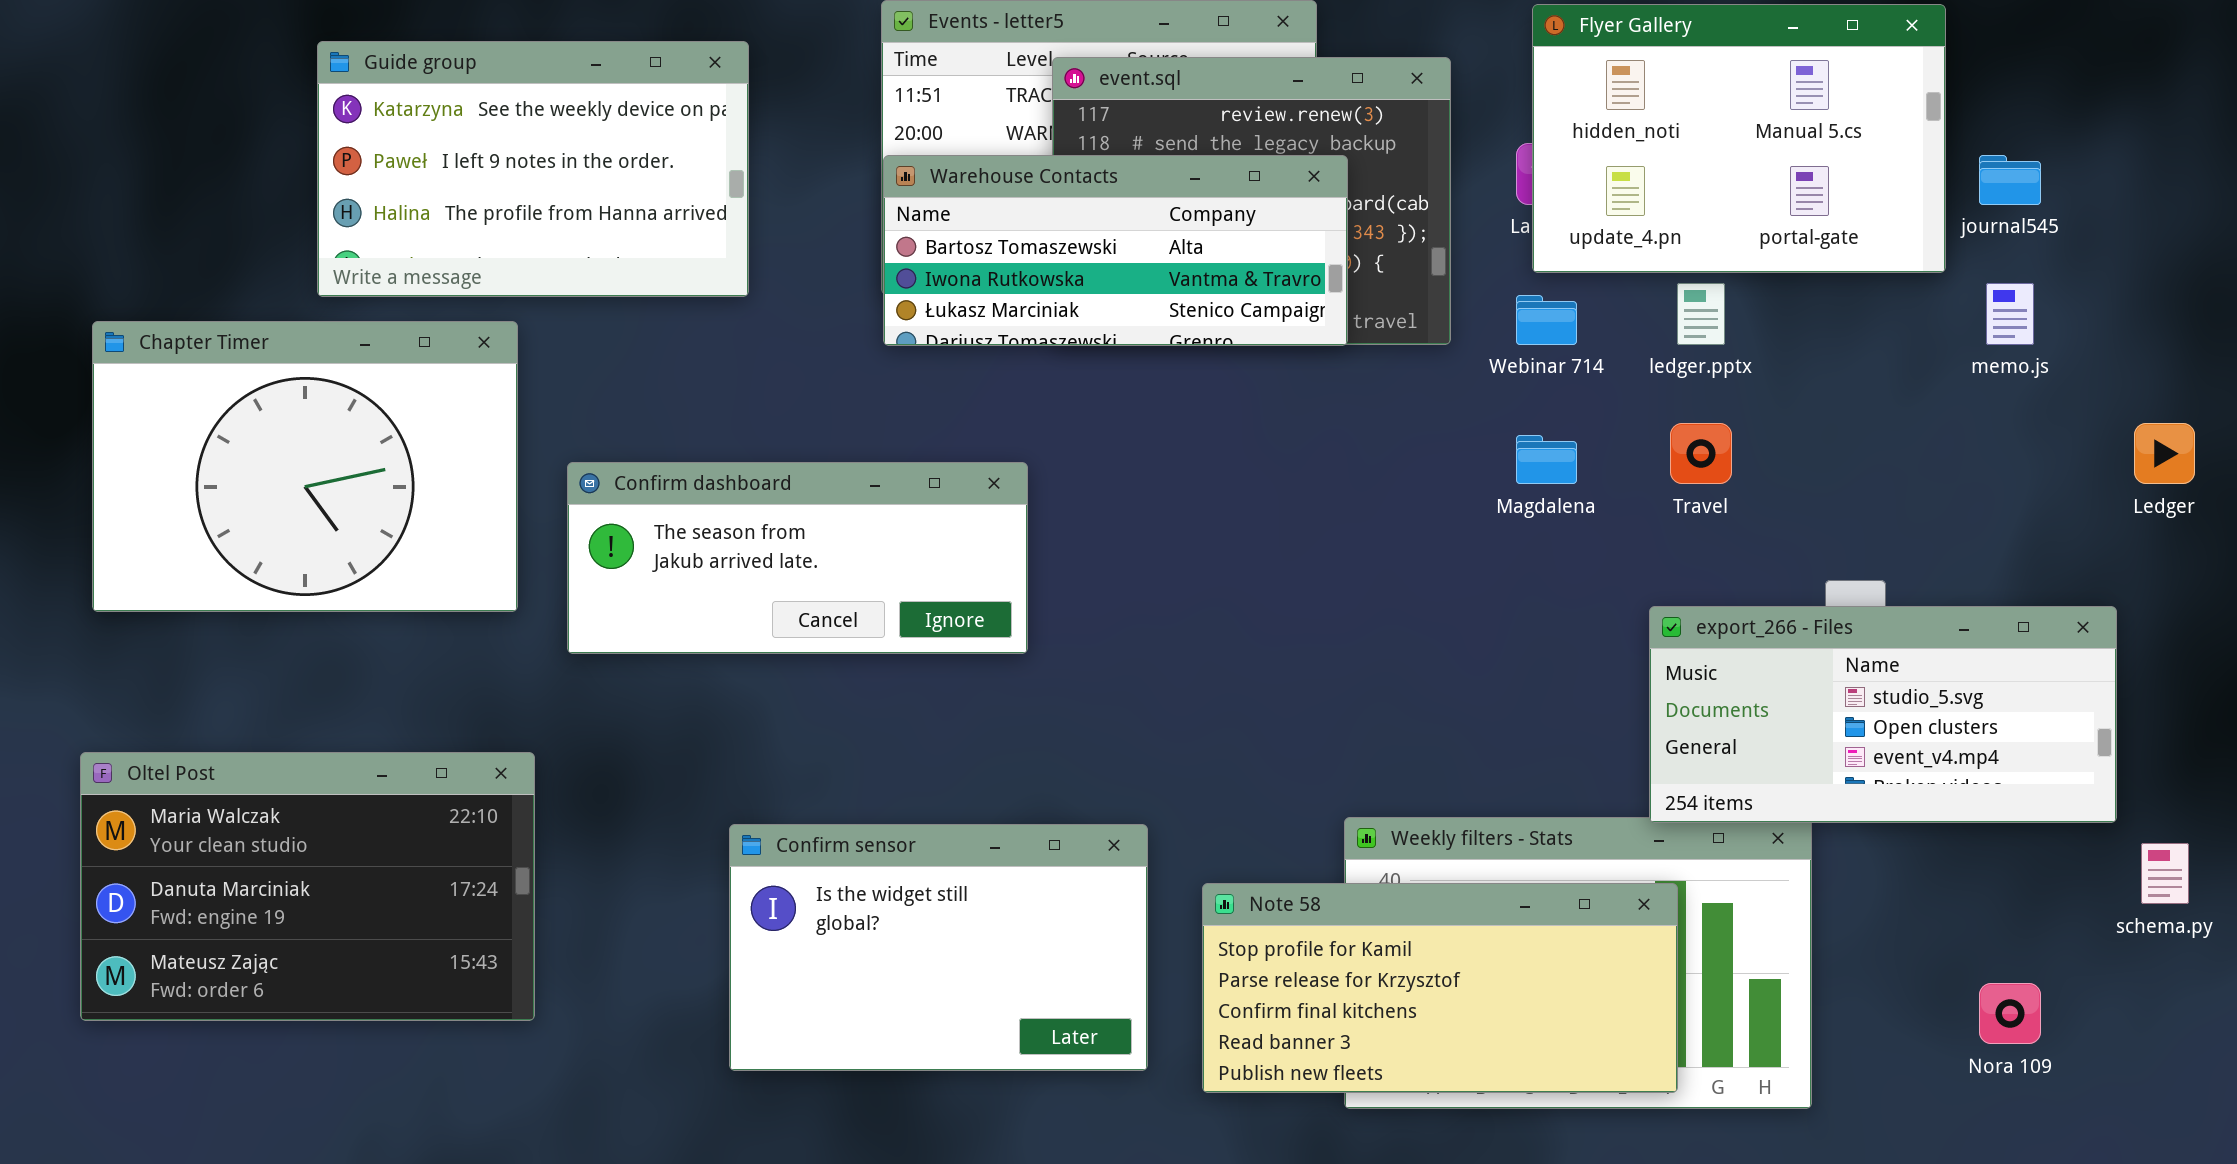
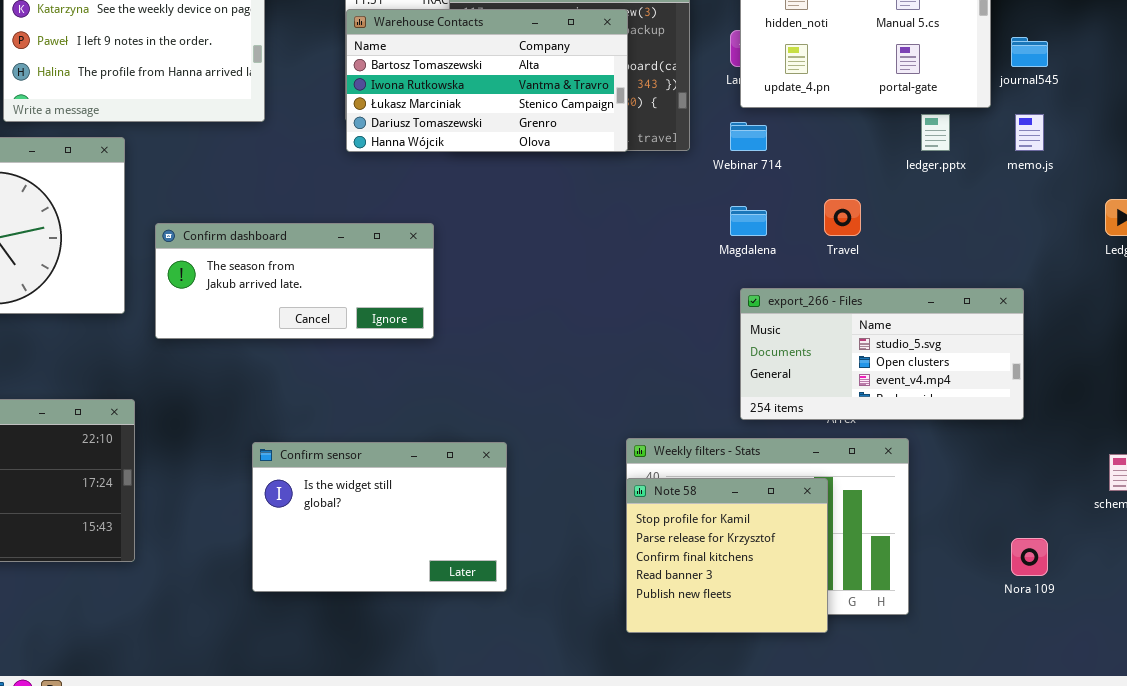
Warehouse Contacts: [883,155,1348,346] -> [346,9,628,152], resized
ledger.pptx: [1677,283,1725,345] -> [921,114,950,151], moved
export_266 - Files: [1649,606,2117,823] -> [740,288,1024,420], moved
Note 58: [1202,883,1678,1093] -> [626,478,828,633], resized

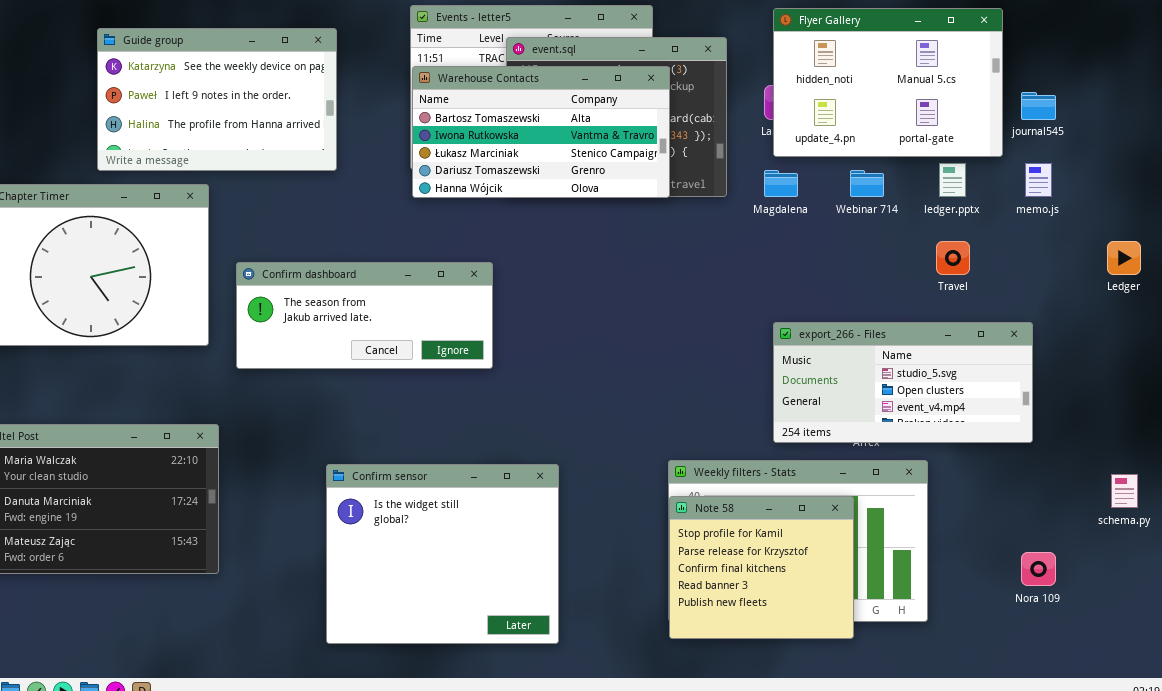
Webinar 714: [730,122,767,151] -> [850,170,884,197], moved
Travel: [824,199,861,236] -> [936,241,970,275], moved
Magdalena: [730,206,767,236] -> [764,170,798,197], moved
Confirm sensor: [252,442,507,592] -> [326,464,559,644], resized

